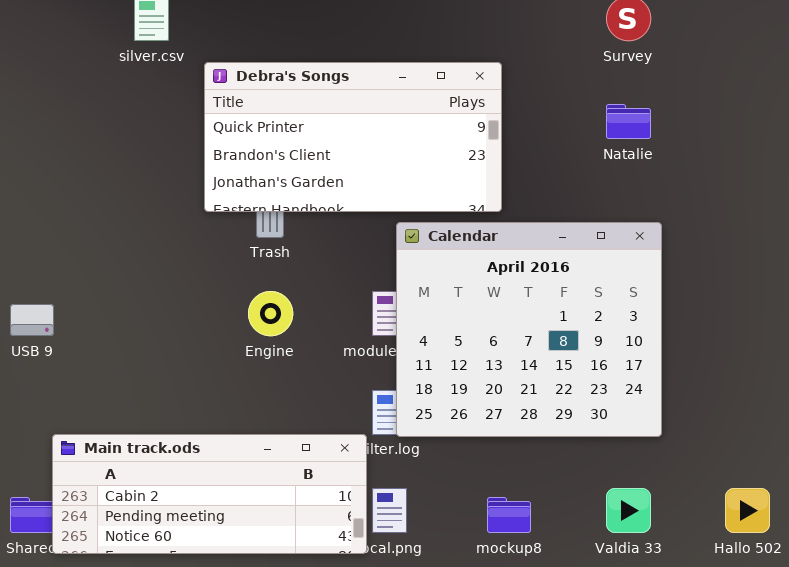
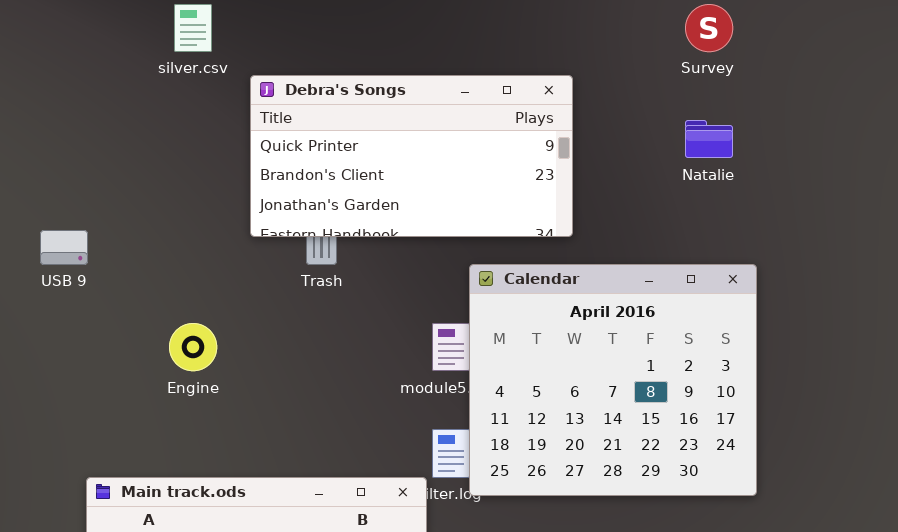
Calendar: [396,222,662,437] -> [469,264,757,496], moved
Engine: [248,291,293,336] -> [169,323,217,371], moved
USB 9: [10,304,54,336] -> [40,230,88,265], moved

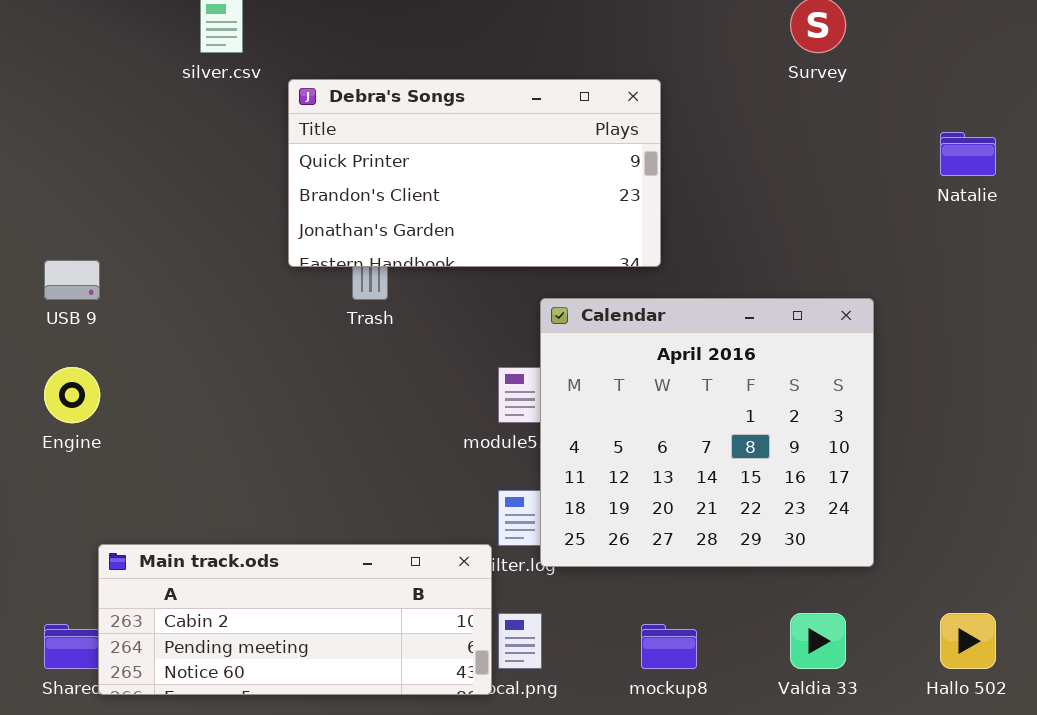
Natalie: [685,120,733,158] -> [940,132,996,176], moved
Engine: [169,323,217,371] -> [44,367,100,423], moved

